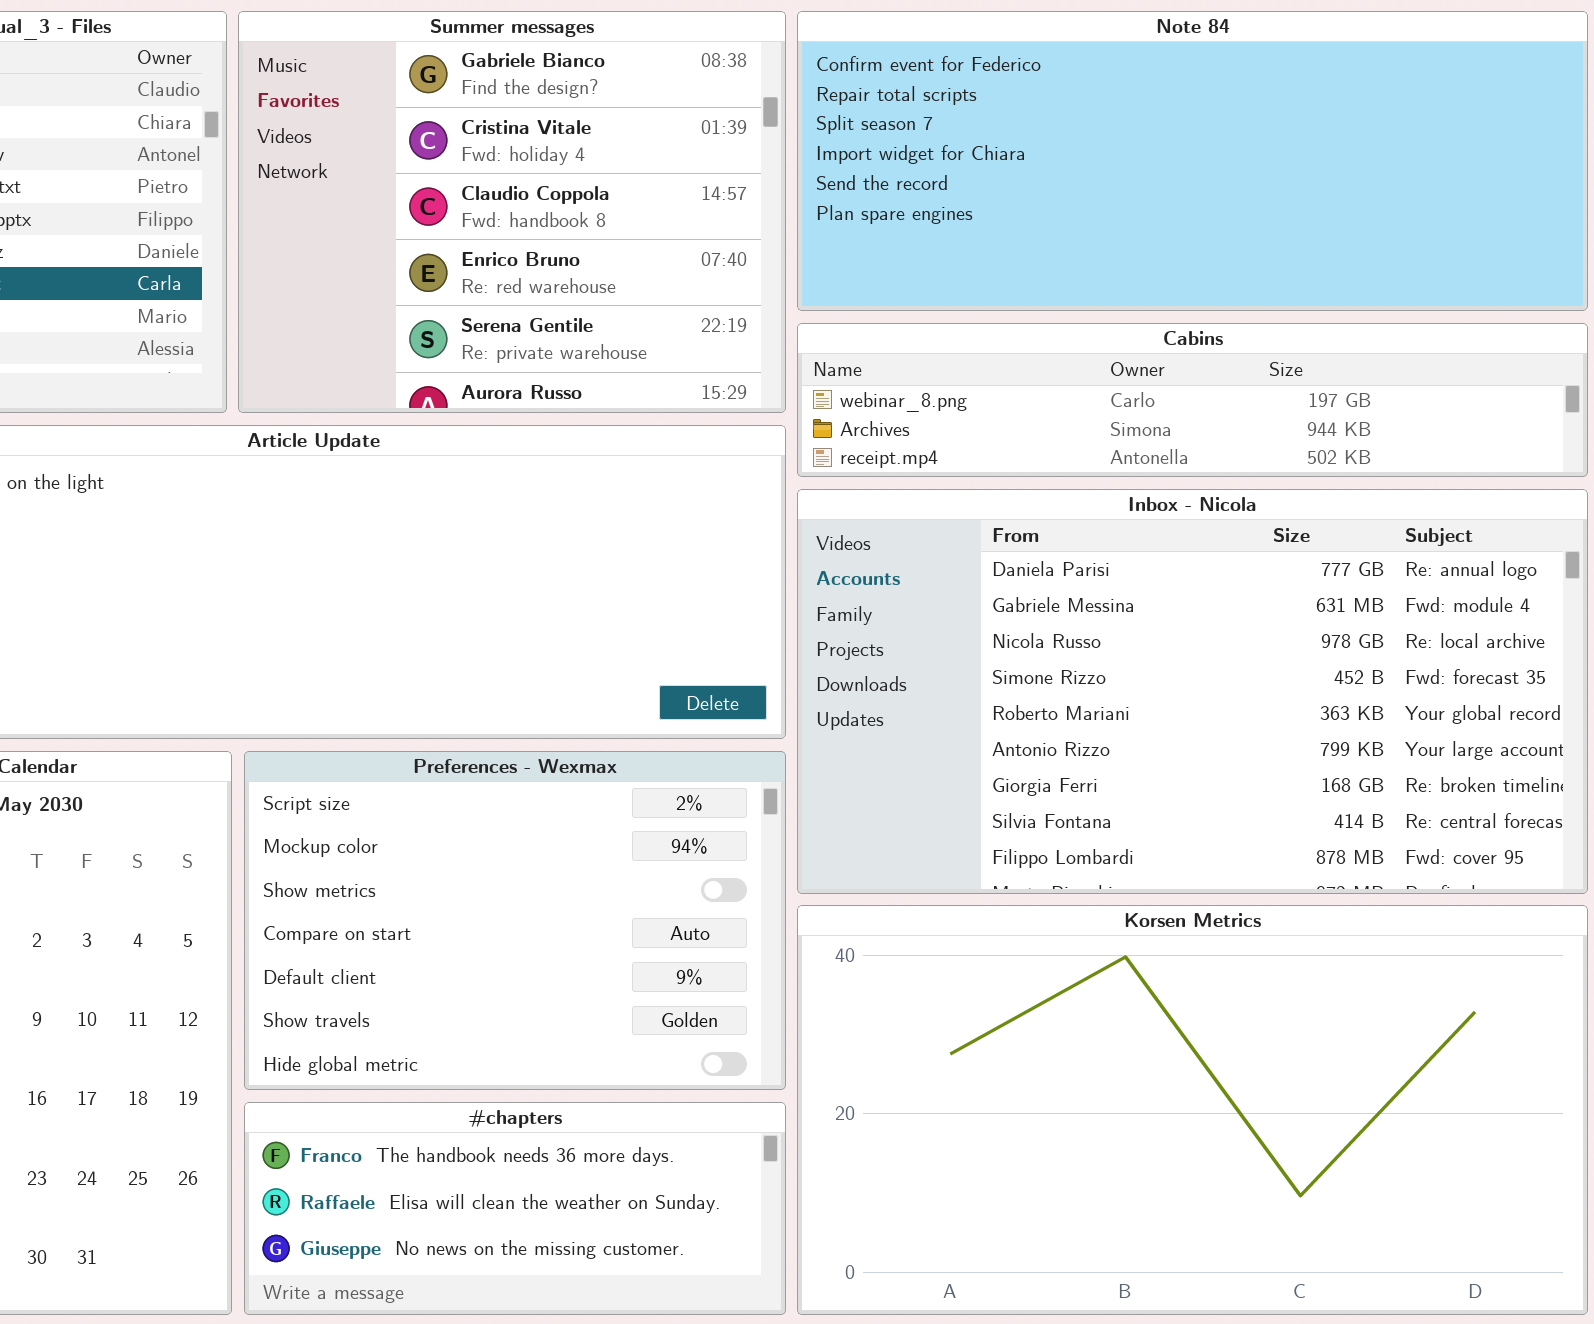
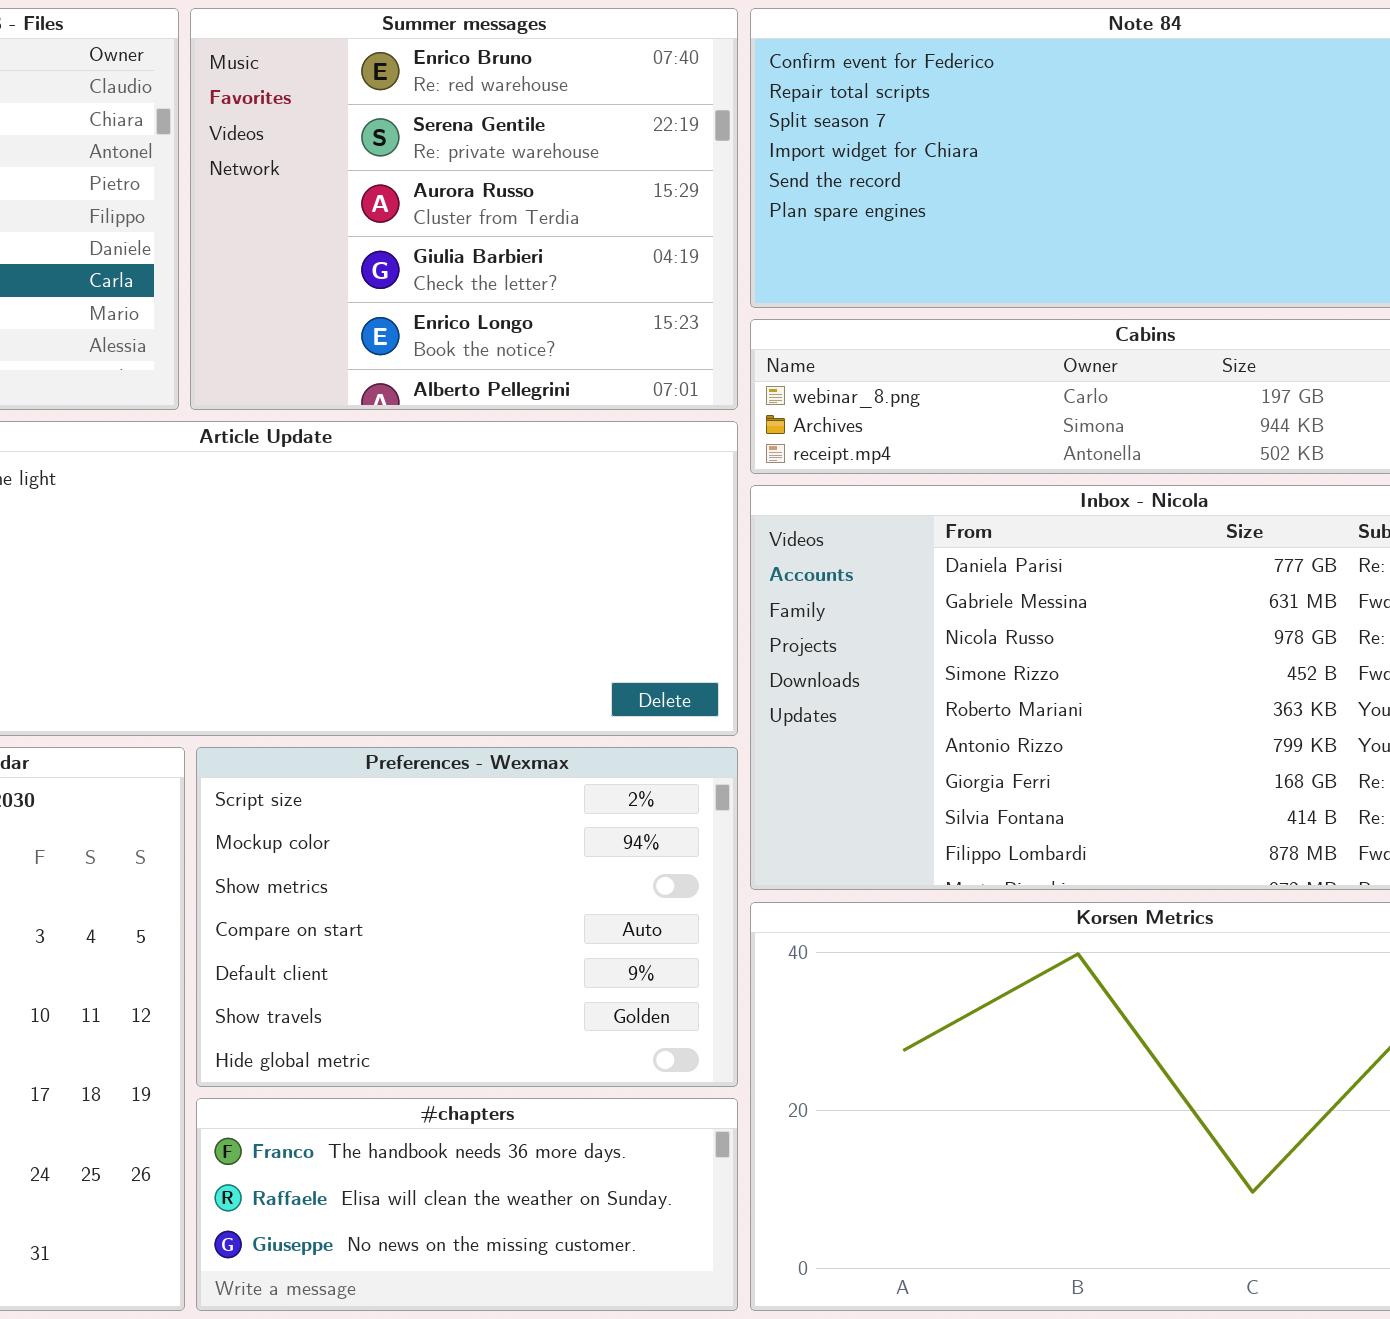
Summer messages: [238,11,786,413] -> [190,8,738,410], scrolled down 3 rows

